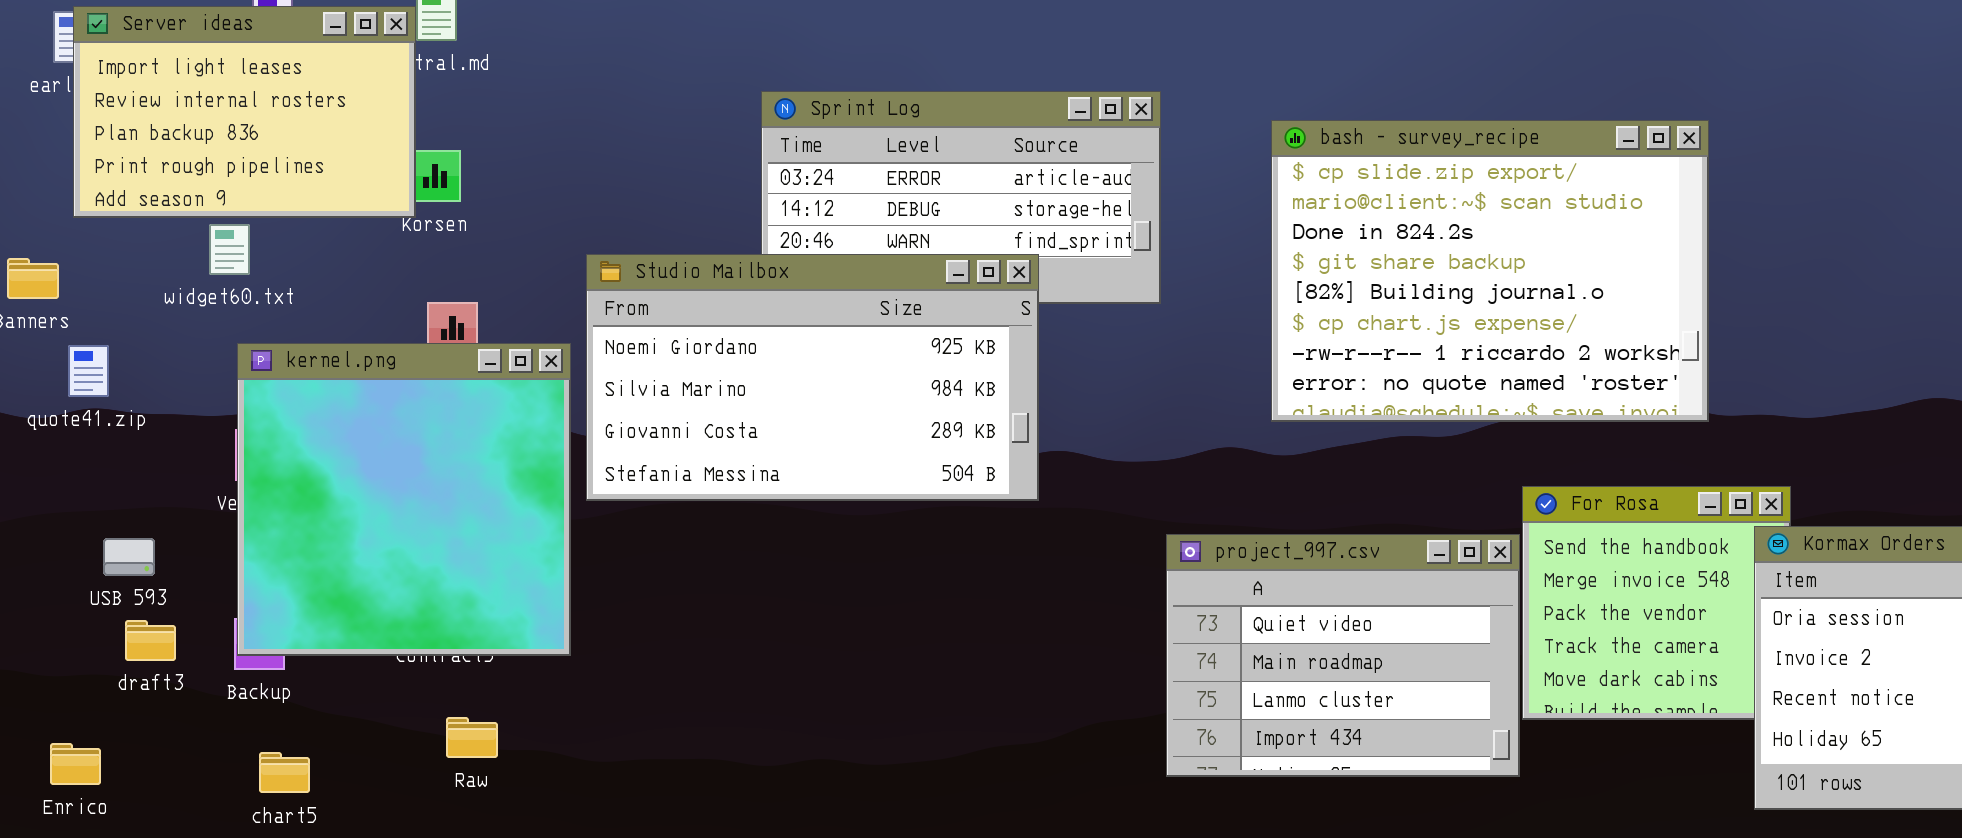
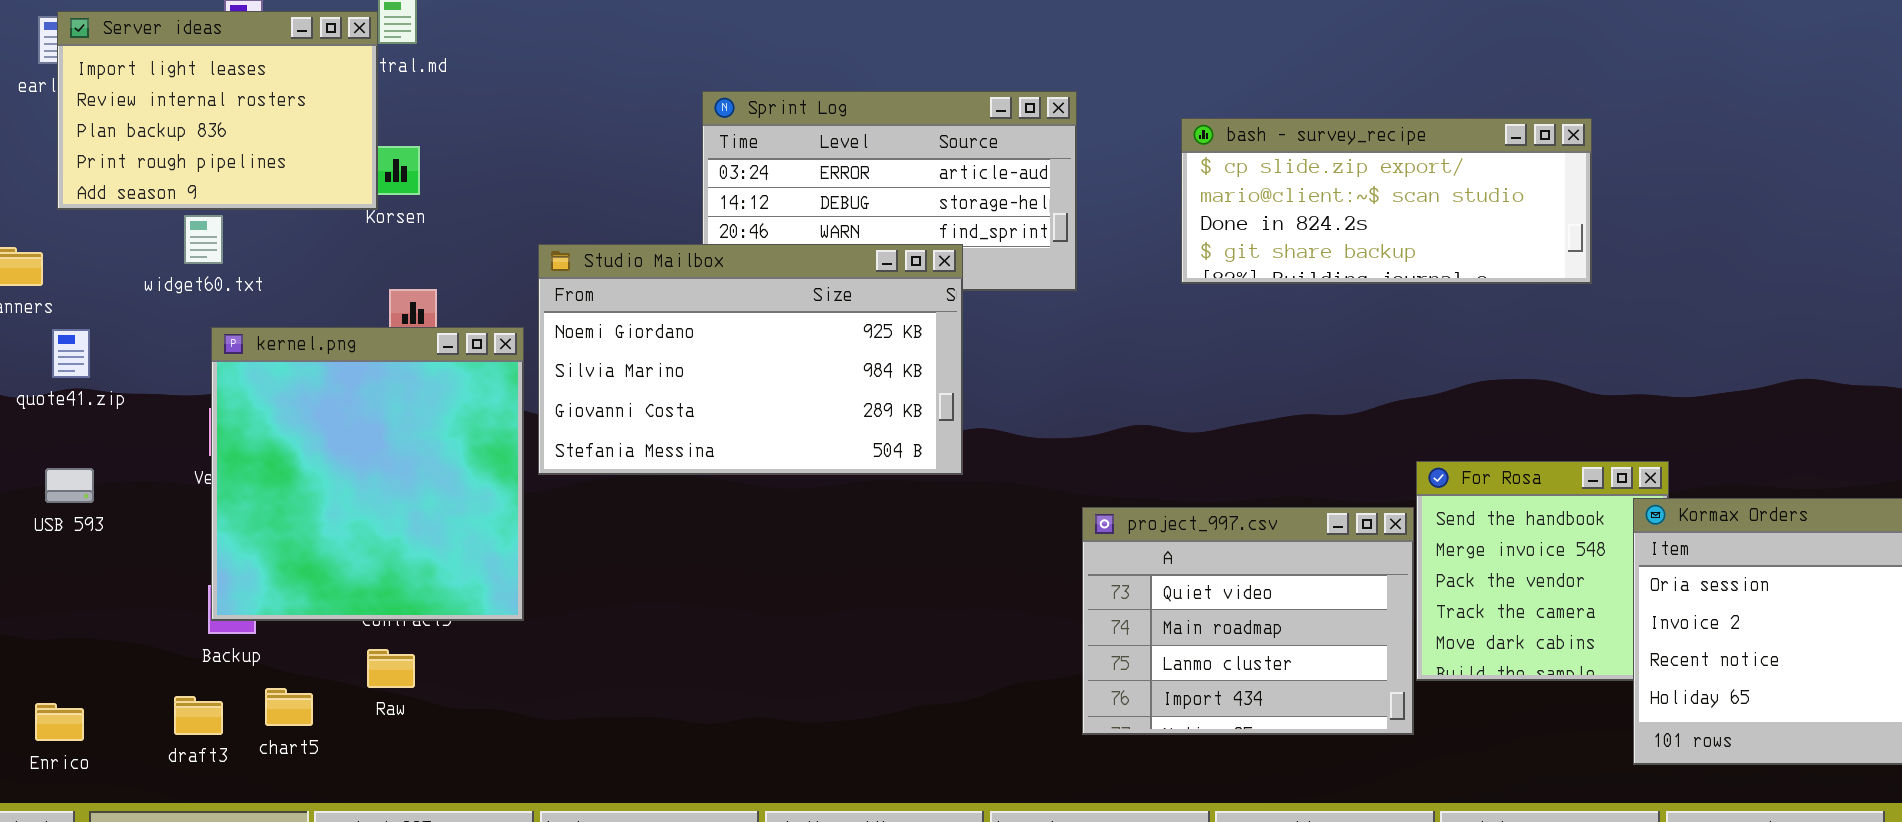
bash - survey_recipe: [1271,120,1709,422] -> [1181,118,1592,284], resized
USB 593: [103,538,155,576] -> [45,468,94,503], moved
draft3: [125,620,176,661] -> [174,696,223,735], moved
Raw: [446,717,498,758] -> [367,649,415,688], moved
chart5: [259,752,310,793] -> [265,688,313,726], moved

